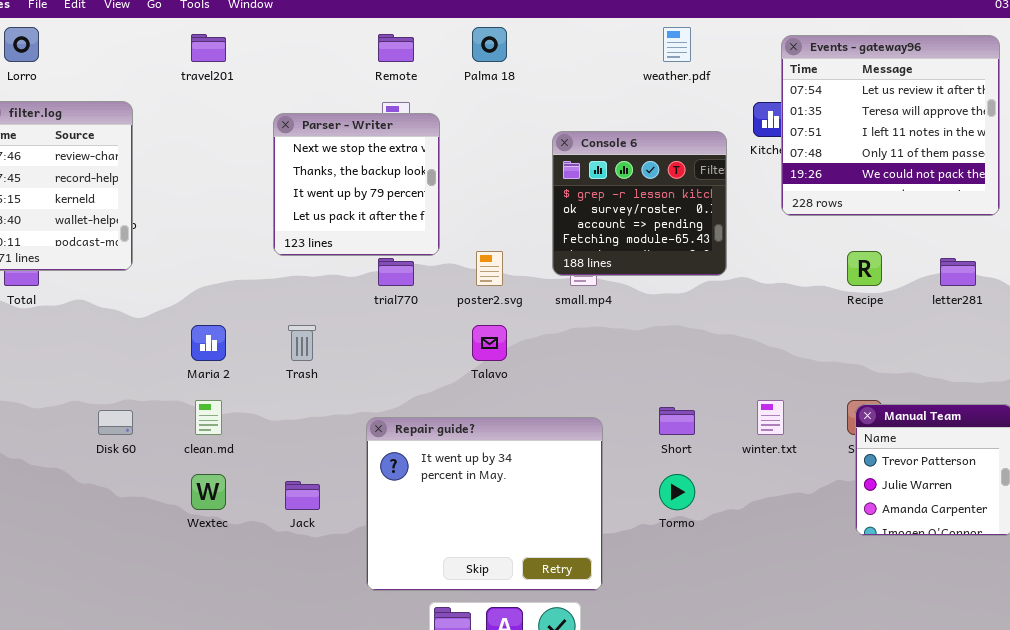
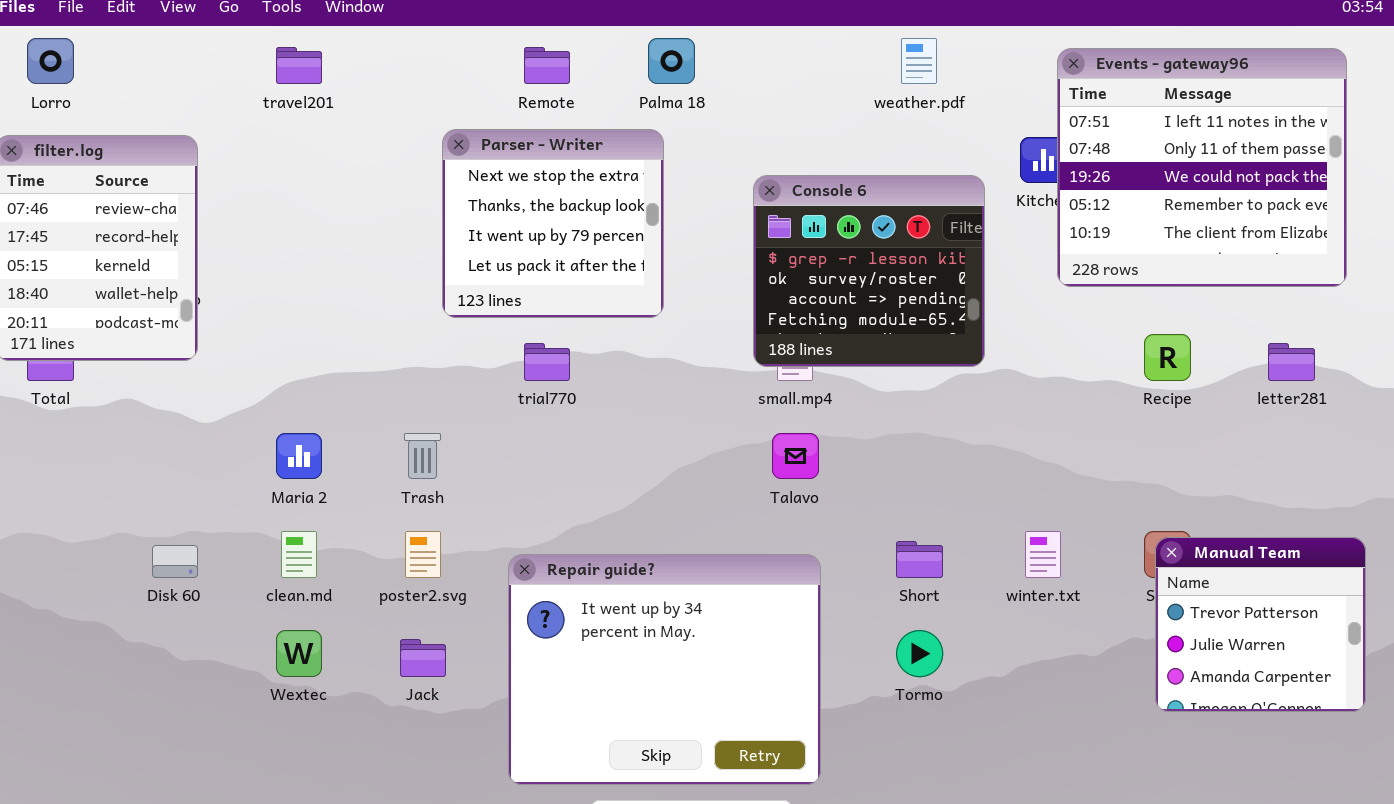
Events - gateway96: [781,35,1000,216] -> [1057,48,1347,287], scrolled down 2 rows
Parser - Writer: [273,113,440,256] -> [442,129,664,318], moved
poster2.svg: [476,251,503,286] -> [405,531,441,578], moved
Talavo: [472,325,507,361] -> [772,433,819,479], moved

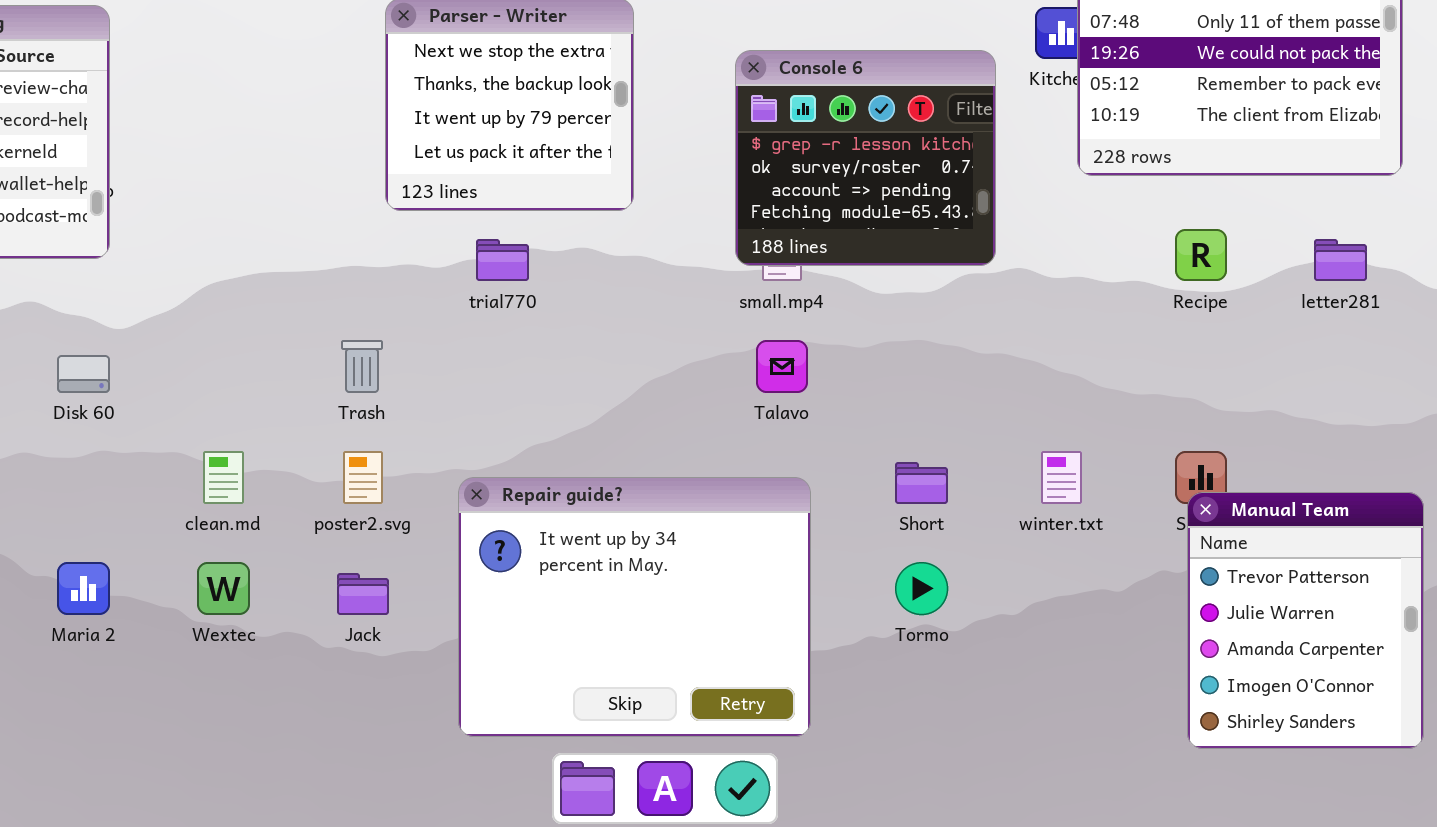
Maria 2: [276,433,322,479] -> [57,562,110,615], moved
Manual Team: [1155,537,1366,712] -> [1187,492,1424,749], moved, resized
Disk 60: [152,545,198,578] -> [57,355,110,393], moved

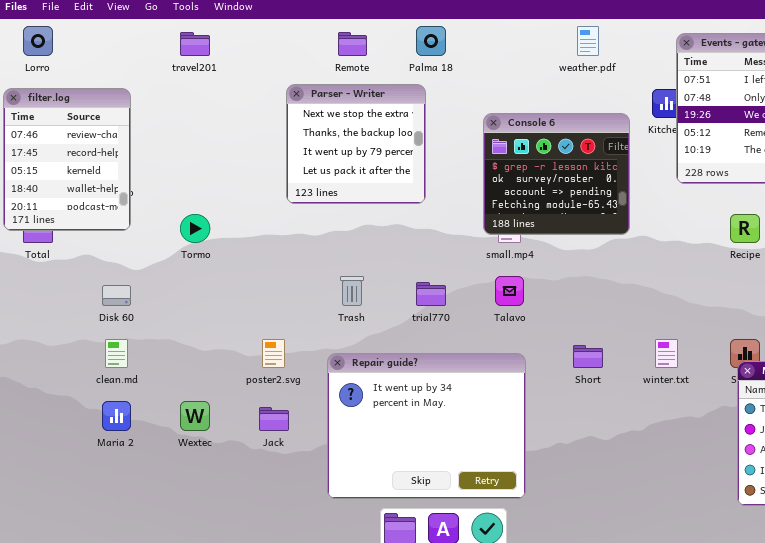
trial770: [476,239,529,281] -> [416,282,446,306], moved
Trash: [341,340,383,393] -> [340,276,364,306], moved
clean.md: [203,451,244,504] -> [105,339,128,368], moved
Tormo: [895,562,948,615] -> [180,214,210,243], moved

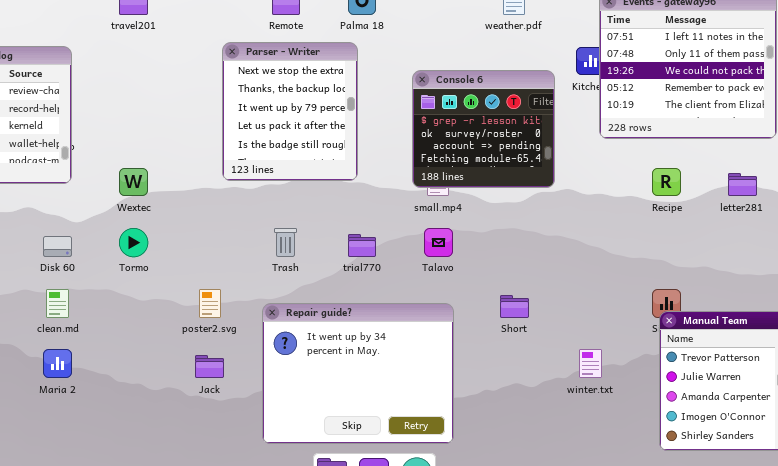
Parser - Writer: [286,84,426,204] -> [222,42,358,181], resized
Tormo: [180,214,210,243] -> [119,228,148,257], moved
winter.txt: [655,339,678,368] -> [579,349,602,378], moved
Wextec: [180,401,210,431] -> [119,168,148,196], moved

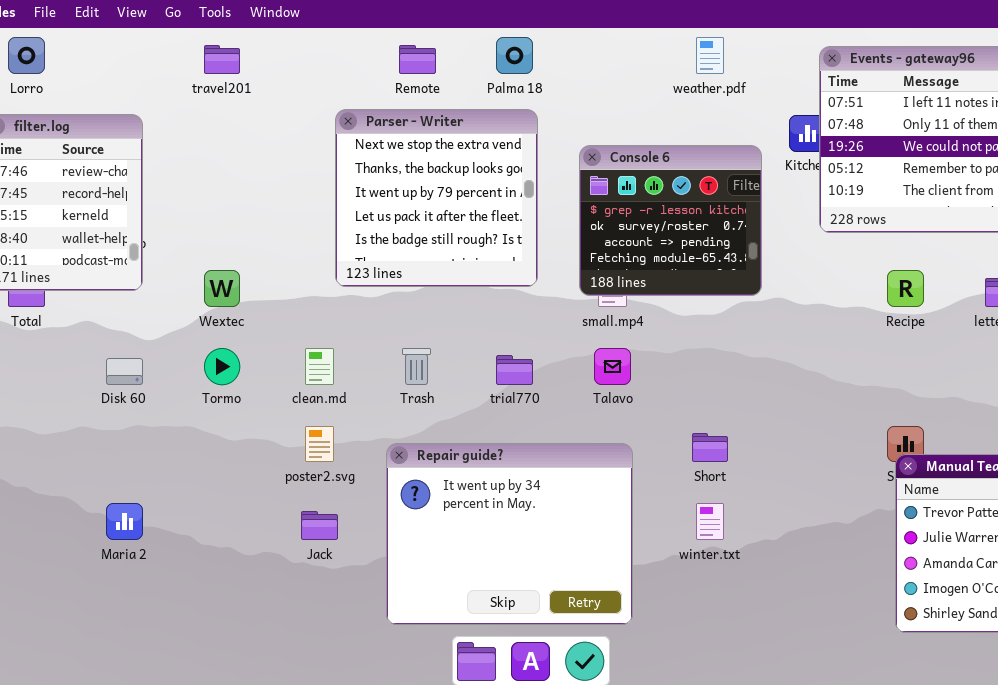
Parser - Writer: [222,42,358,181] -> [335,109,538,287], resized
clean.md: [46,289,69,318] -> [305,348,334,385], moved
winter.txt: [579,349,602,378] -> [696,503,724,540], moved

